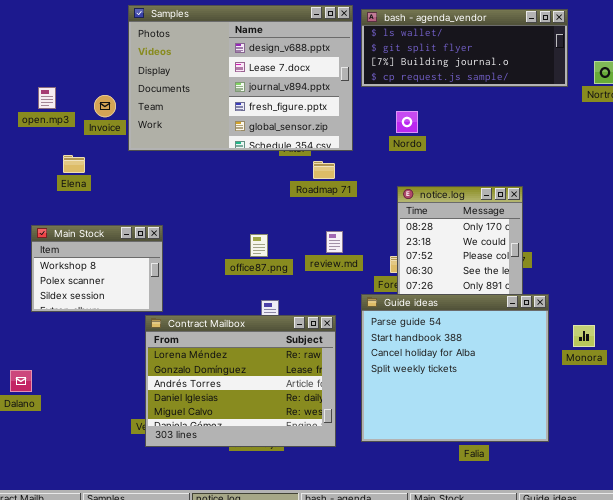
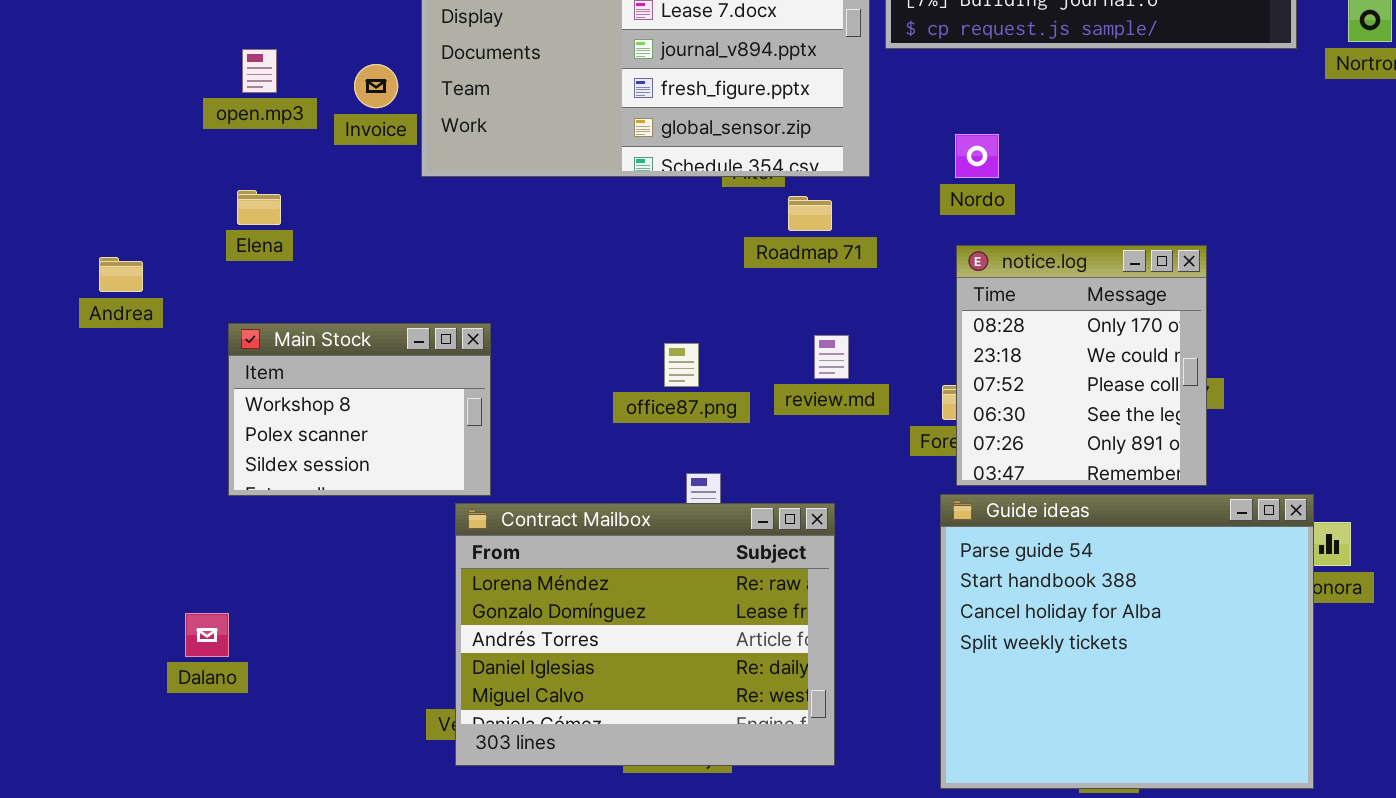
Nordo: [396,111,418,133] -> [955,134,999,178], moved
Elena: [63,155,85,173] -> [237,190,281,225], moved
Guide ideas: [361,294,549,442] -> [940,494,1314,789], moved

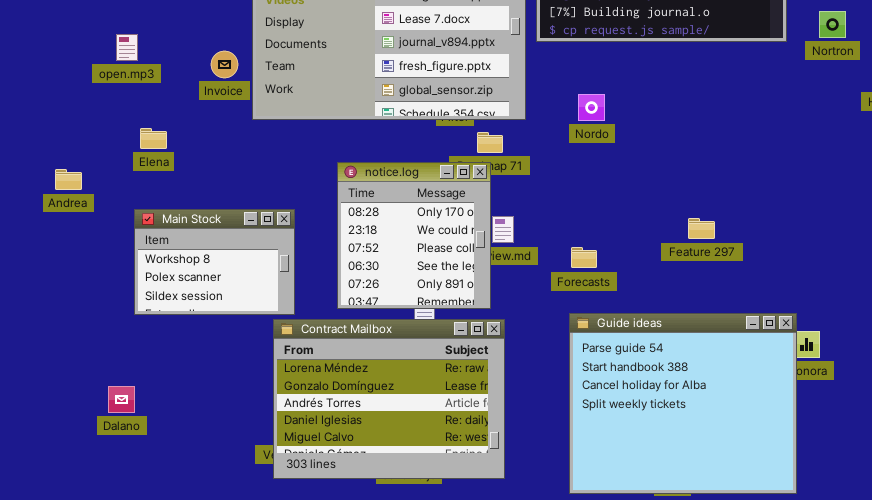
open.mp3: [242,49,277,93] -> [116,34,138,61], moved
notice.log: [956,245,1207,486] -> [337,162,491,309], moved

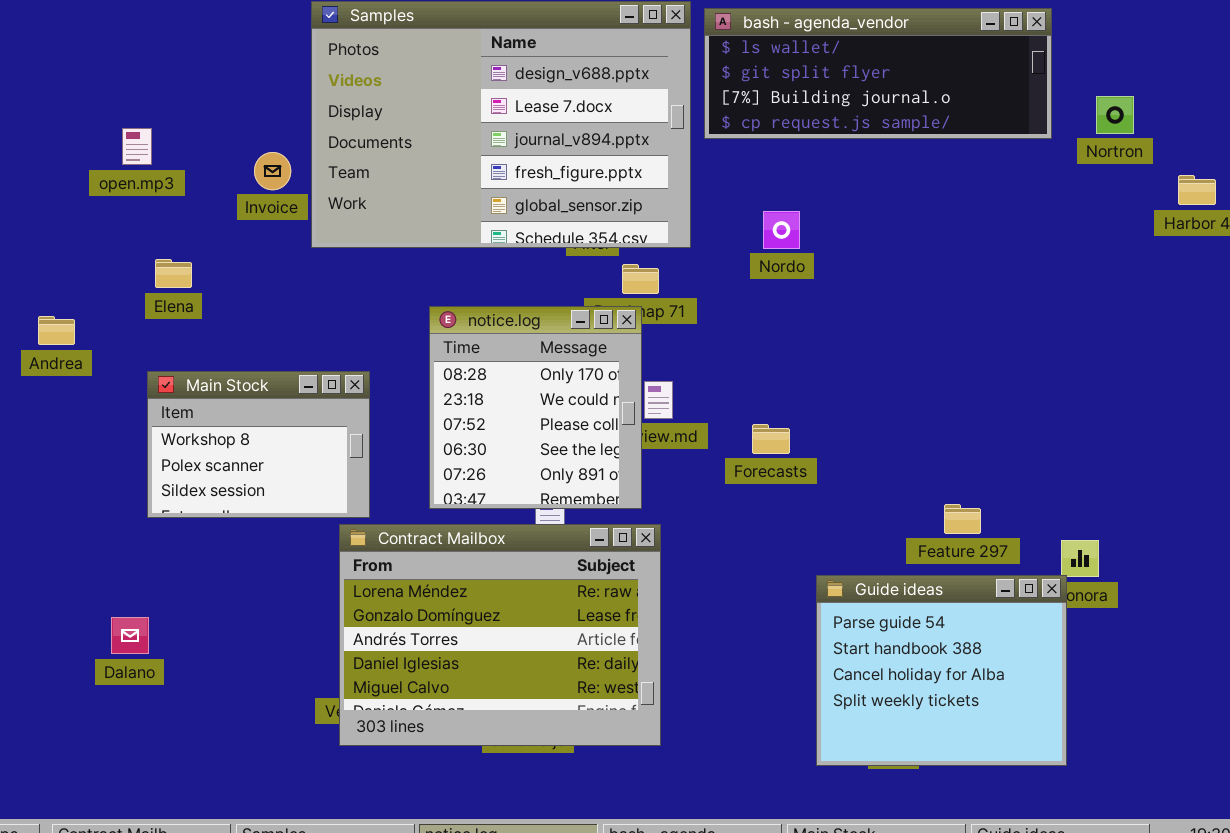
Feature 297: [688,218,715,239] -> [944,504,981,534], moved
Guide ideas: [569,313,797,494] -> [816,575,1067,766], resized

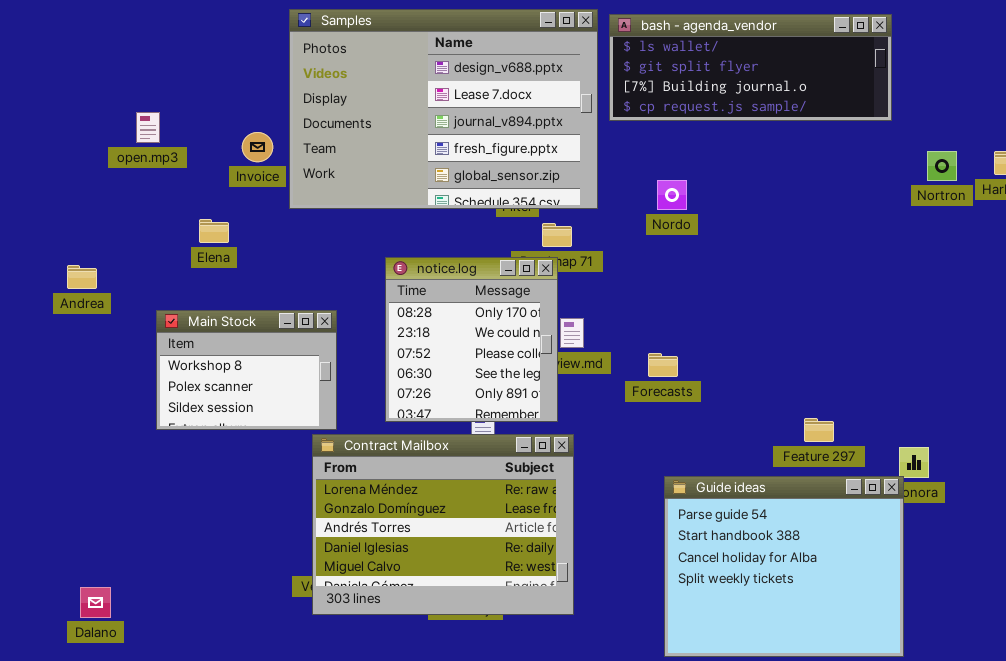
Nortron: [1096,96,1134,134] -> [927,151,957,181], moved
Elena: [155,259,192,288] -> [199,219,229,243], moved
Guide ideas: [816,575,1067,766] -> [664,476,904,657], resized
Dalano: [111,617,149,654] -> [80,587,111,618], moved

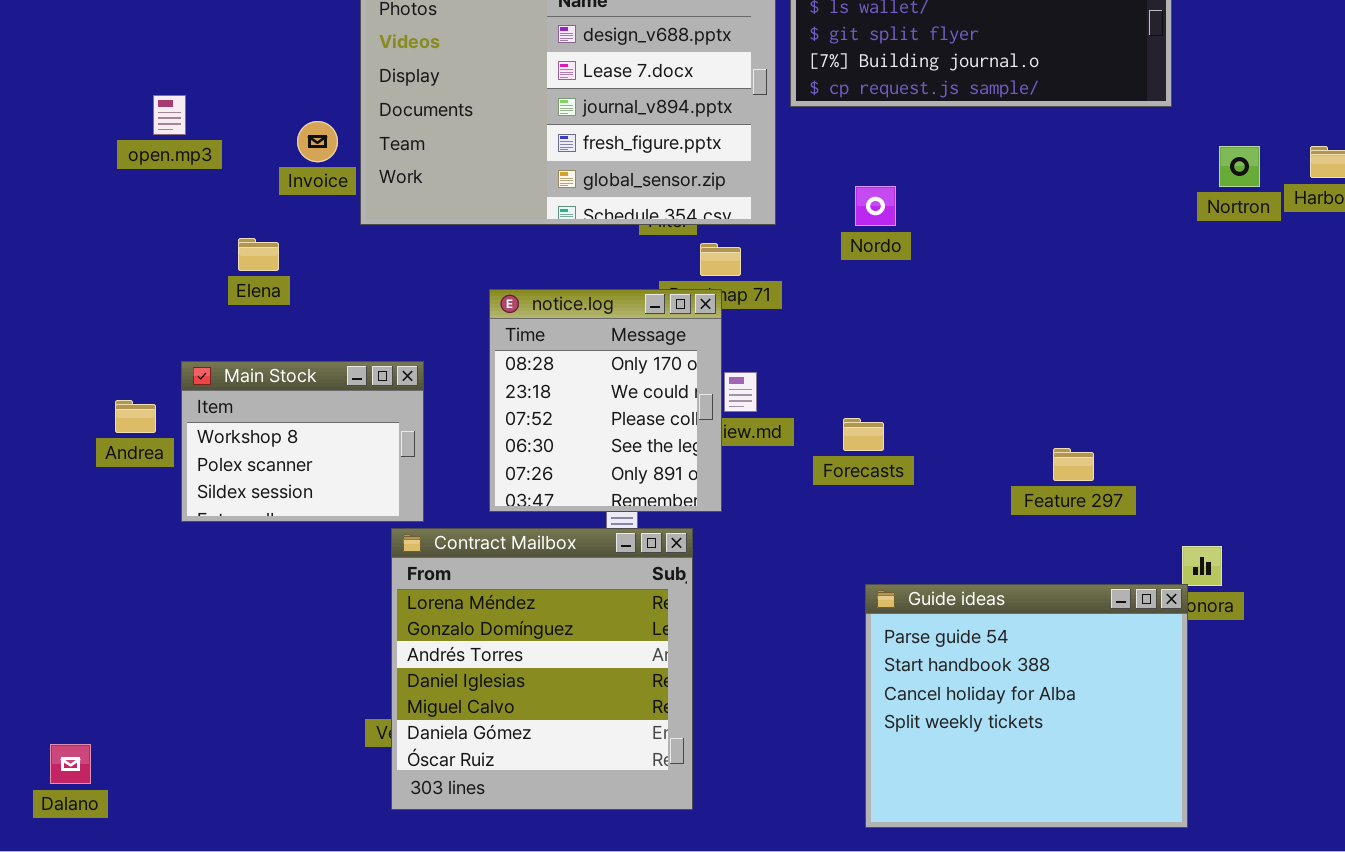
Andrea: [67,265,97,289] -> [115,400,156,433], moved
Feature 297: [804,418,834,442] -> [1053,448,1094,481], moved
Contract Mailbox: [312,434,574,615] -> [391,528,693,810], resized
Dalano: [80,587,111,618] -> [50,744,91,784], moved

